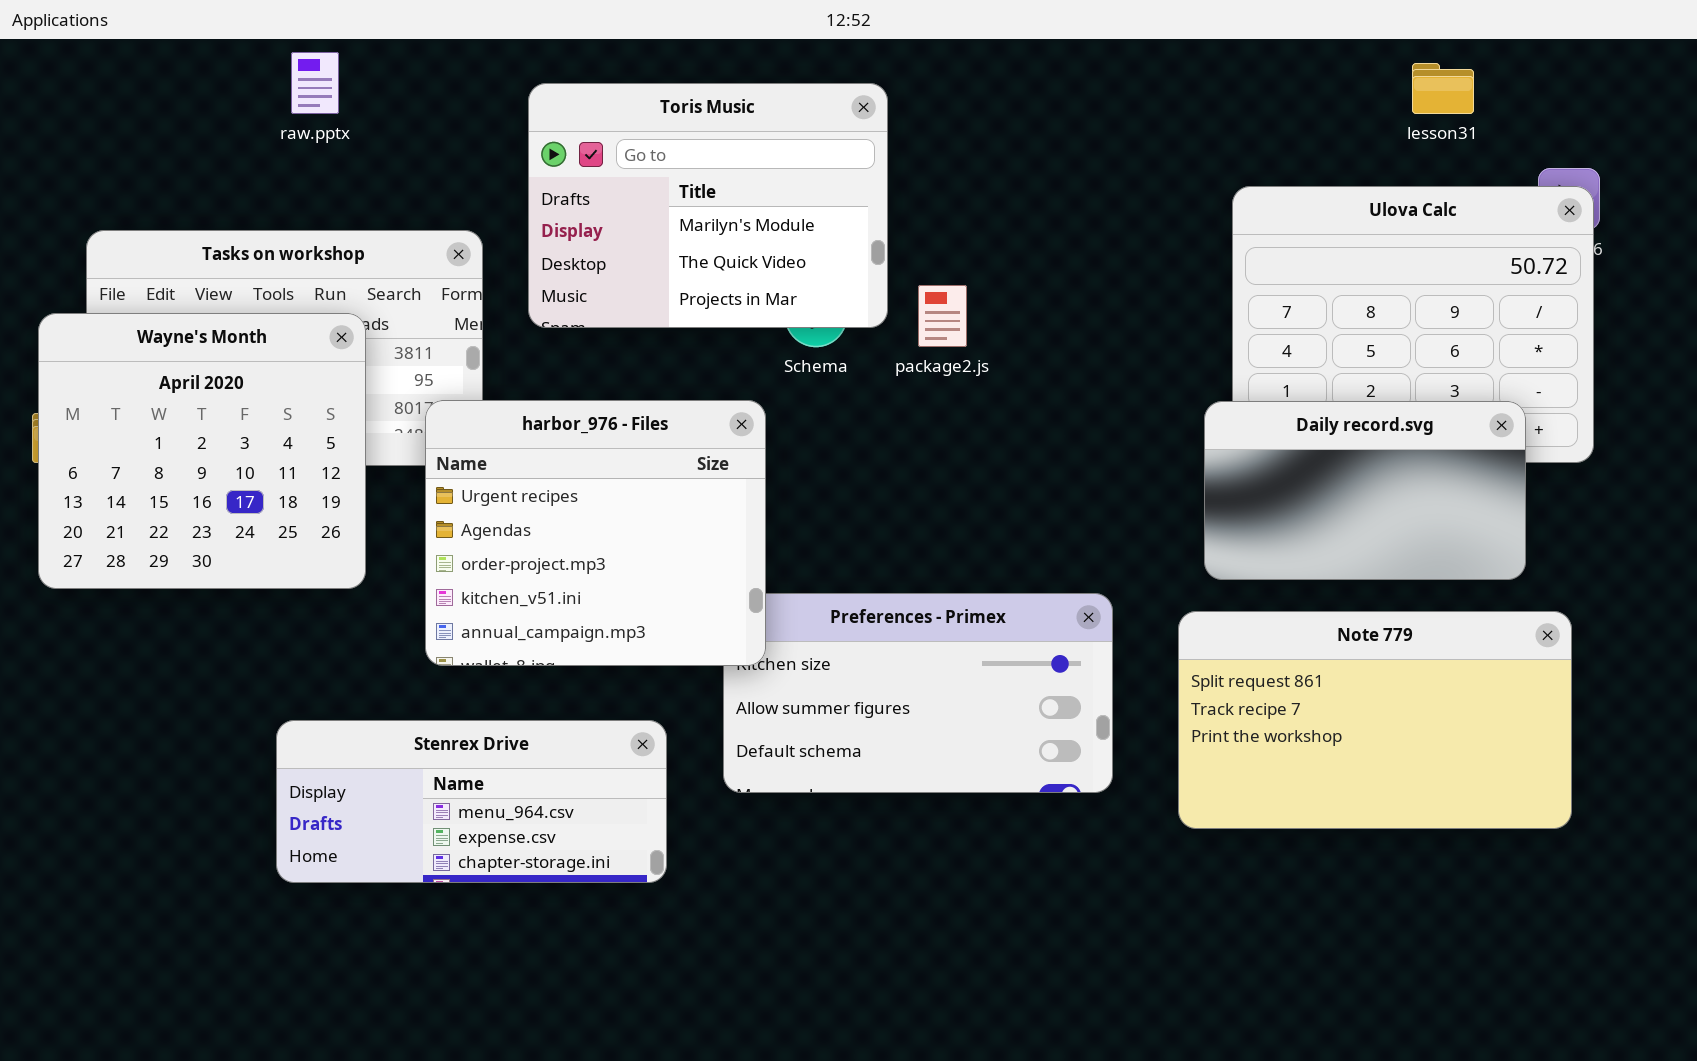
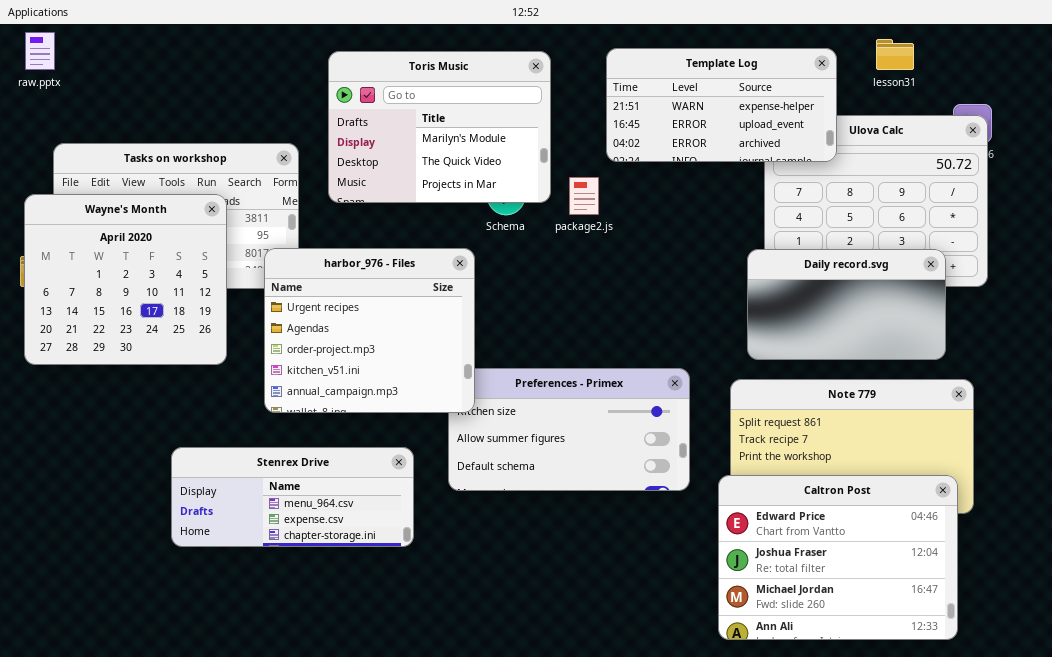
raw.pptx: [291,52,339,114] -> [25,32,55,70], moved
Template Log: none -> [606,48,837,162], opened
Caltron Post: none -> [718,475,958,640], opened

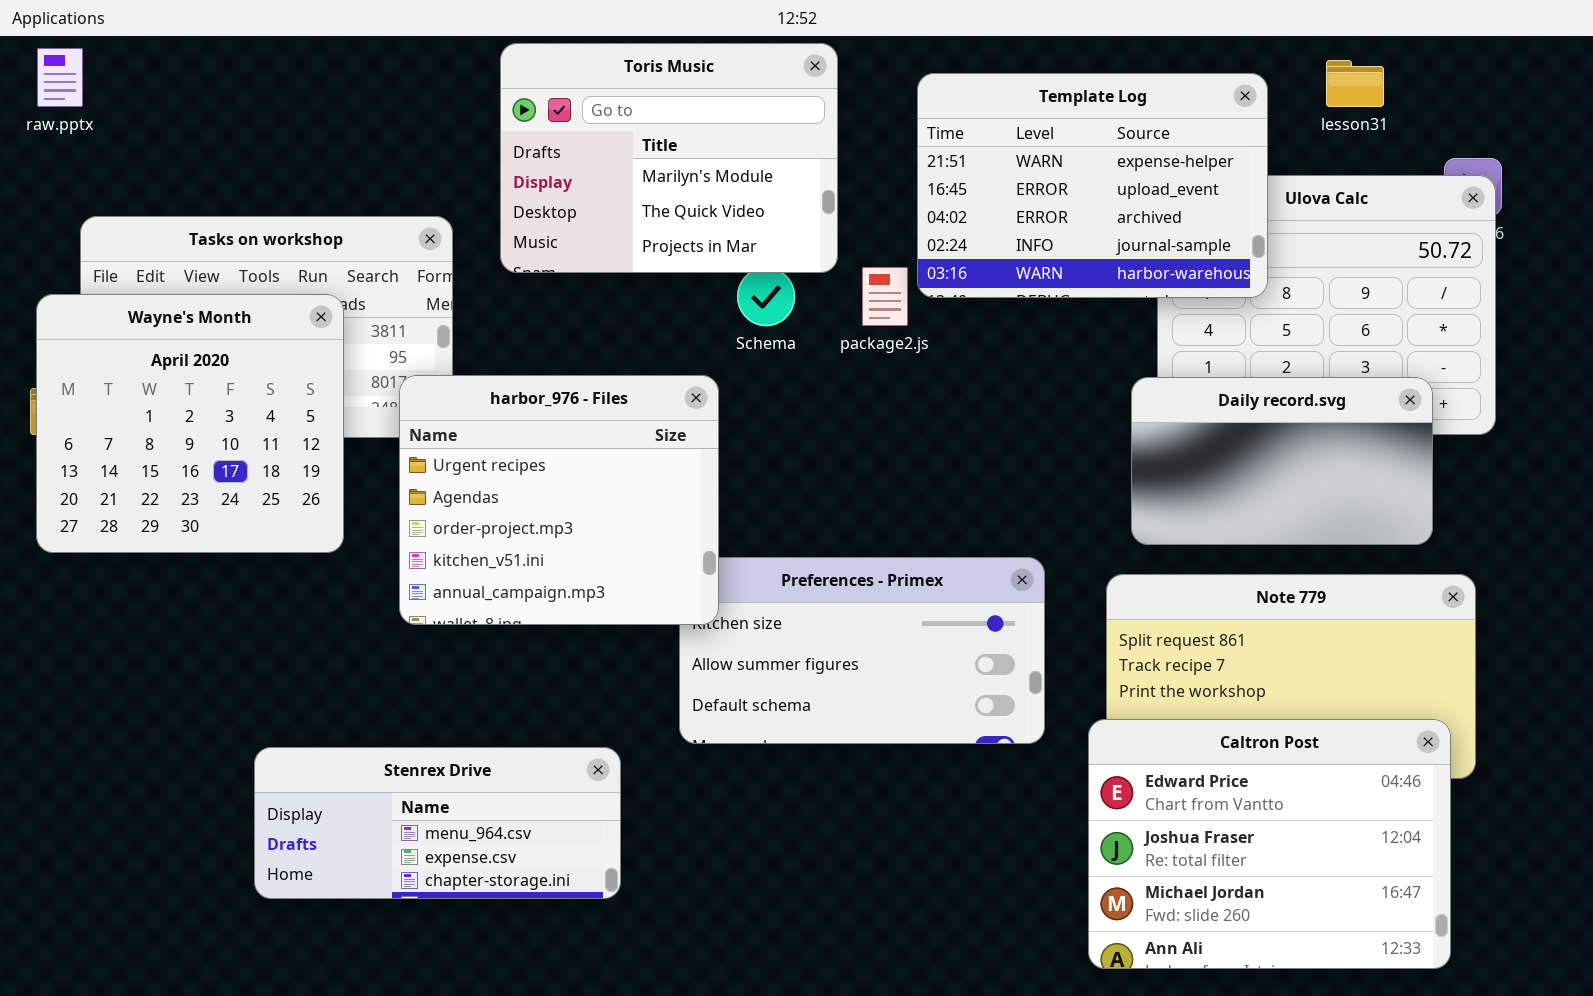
Template Log: [606,48,837,162] -> [917,73,1268,298], resized
Toris Music: [328,51,551,203] -> [500,43,838,273], moved
Stenrex Drive: [171,447,414,547] -> [254,747,621,899], moved

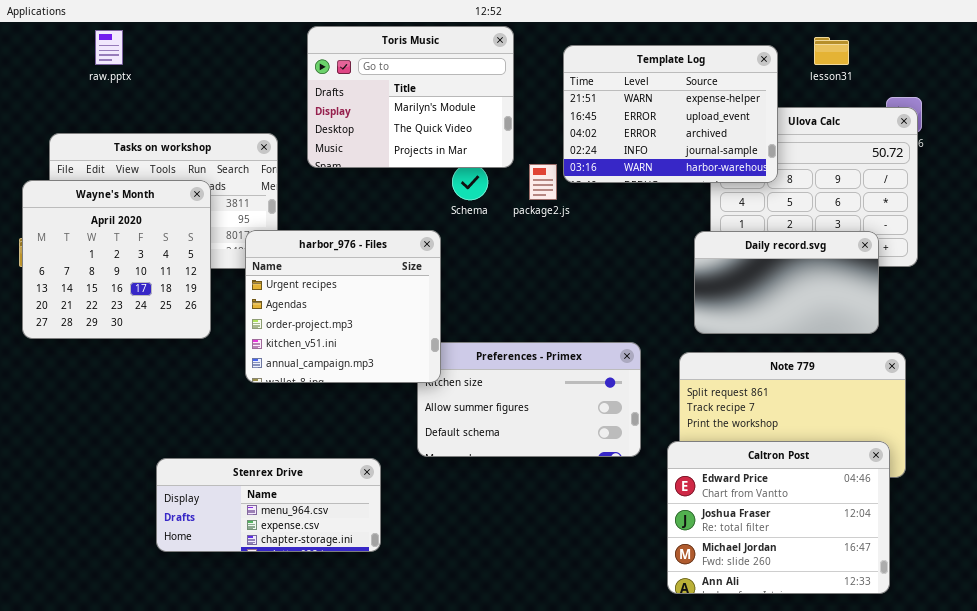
raw.pptx: [37,48,83,107] -> [95,30,123,65], moved

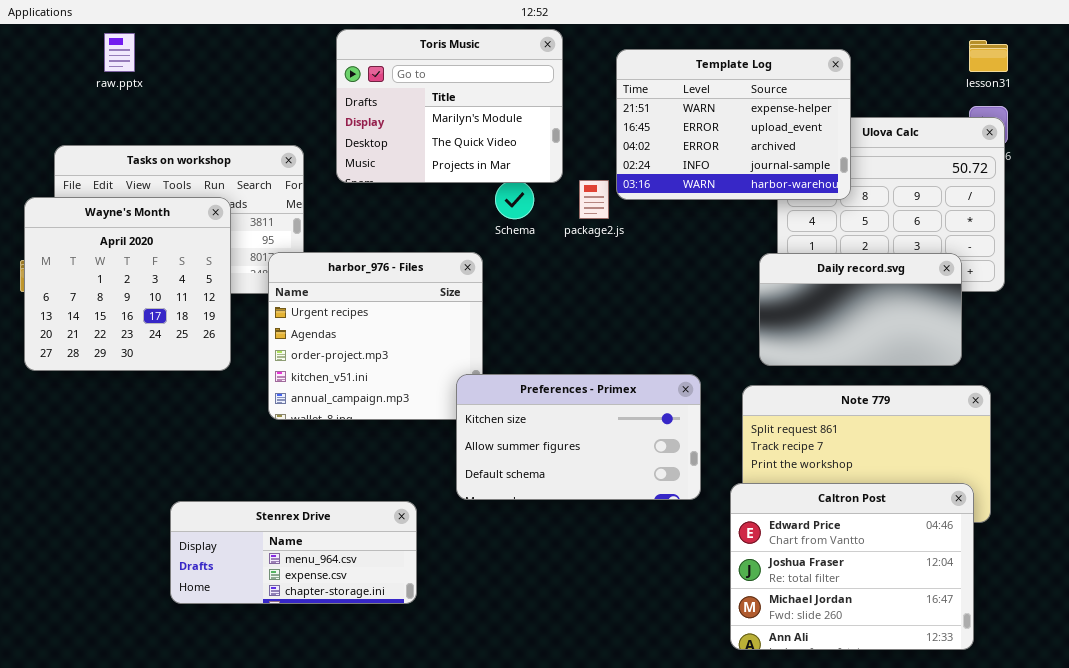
lesson31: [814,37,849,65] -> [969,40,1008,72], moved
Preferences - Primex: [417,342,641,457] -> [456,374,701,500], raised

